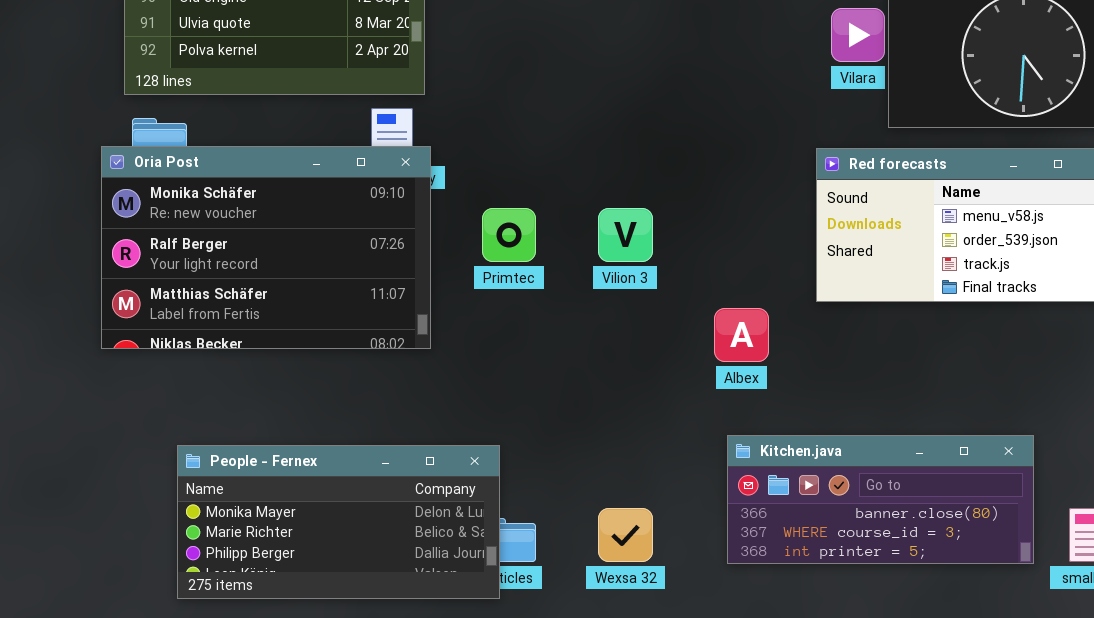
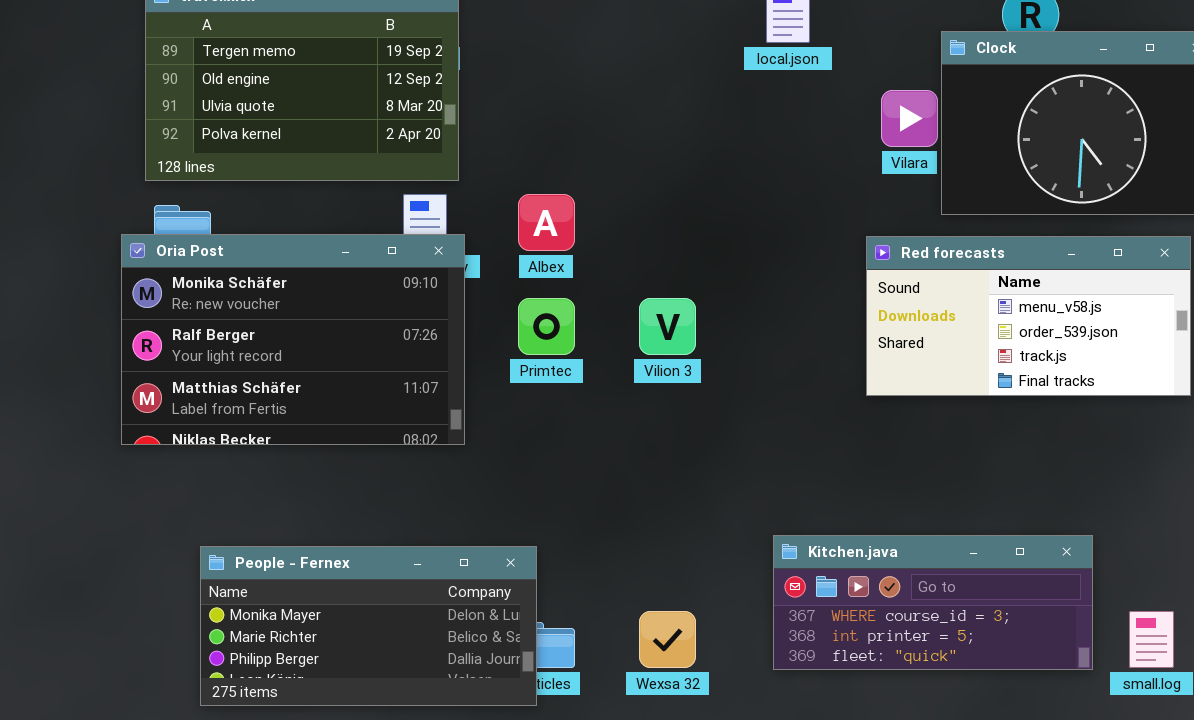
Albex: [714,308,769,362] -> [518,194,575,251], moved
Kitchen.java: [727,435,1034,564] -> [773,535,1093,670], scrolled down 1 row

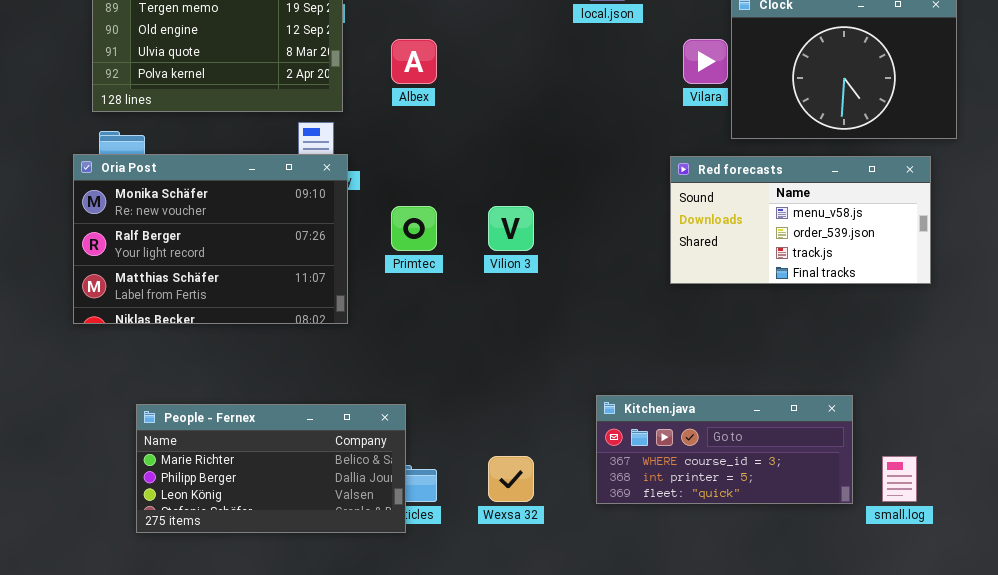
Albex: [518,194,575,251] -> [391,39,437,84], moved
People - Fernex: [200,546,537,706] -> [136,404,406,533], scrolled down 1 row

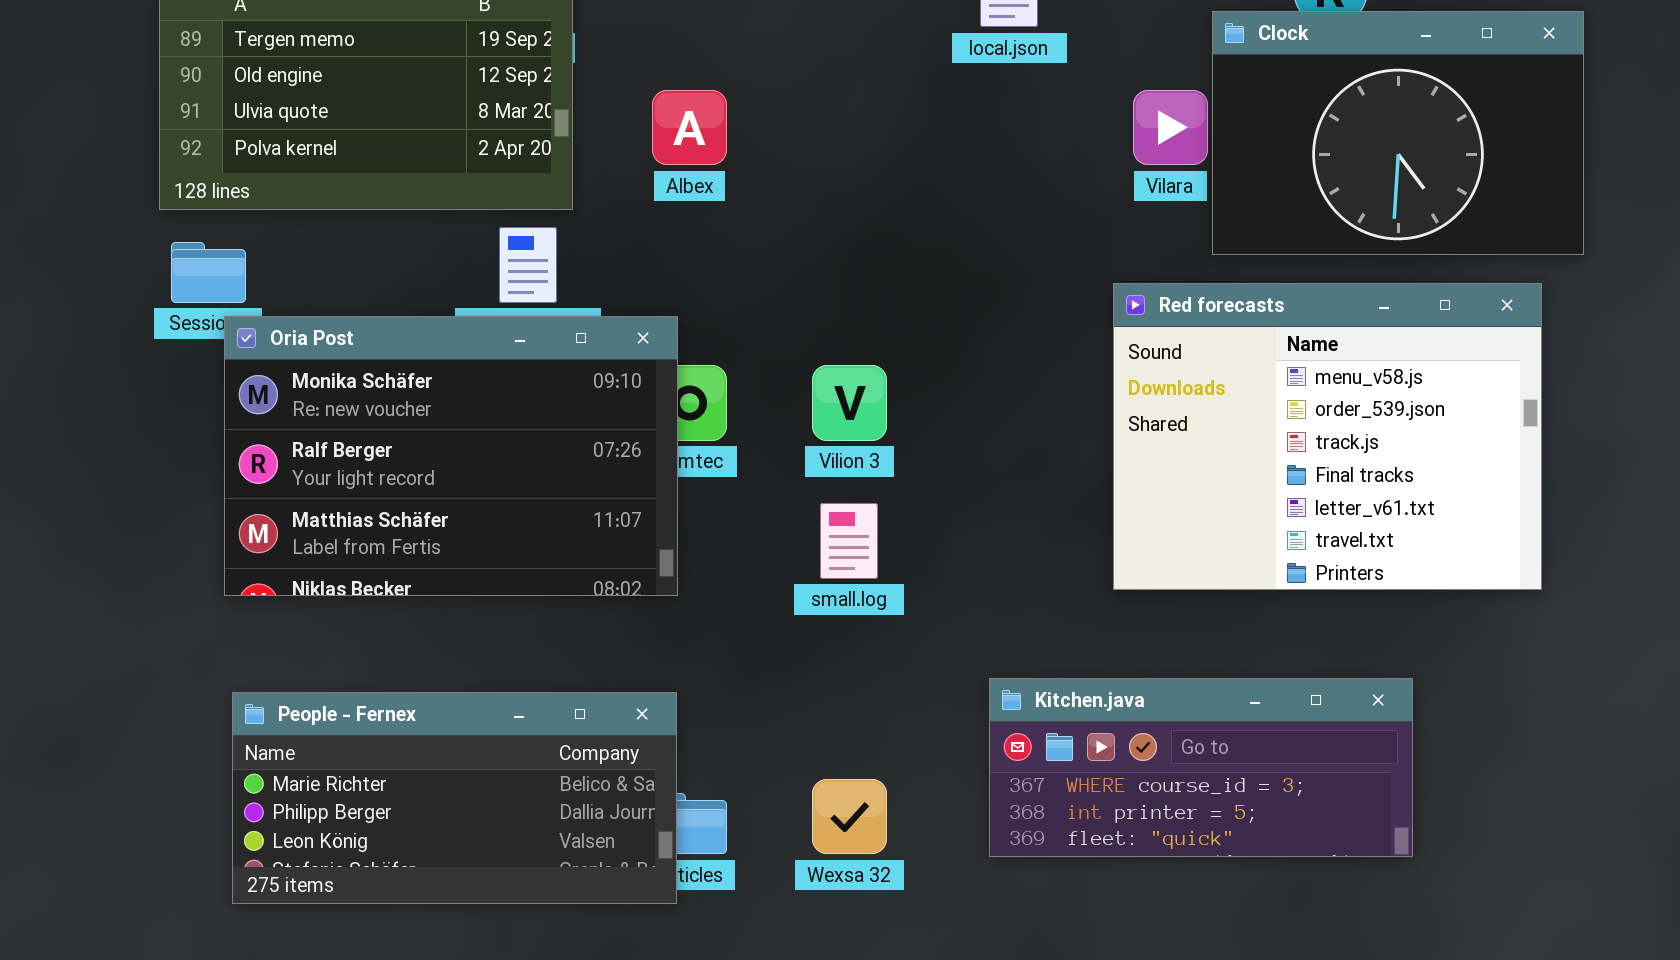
Oria Post: [73,154,348,324] -> [224,316,678,596], moved
Red forecasts: [670,156,931,284] -> [1113,283,1542,590], resized
small.log: [882,456,917,502] -> [820,503,878,579], moved

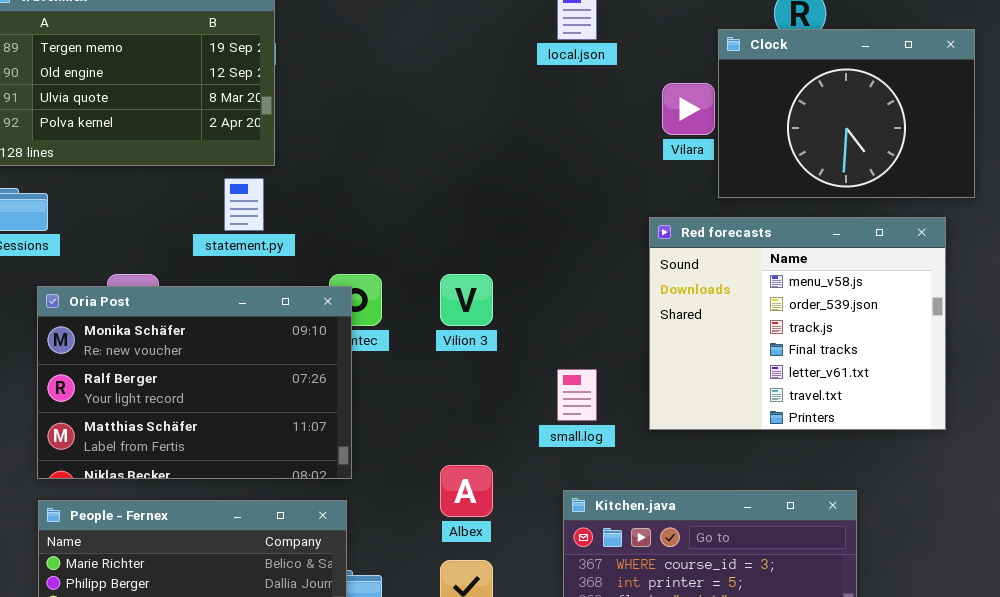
Albex: [652,90,727,165] -> [440,465,493,517], moved
Oria Post: [224,316,678,596] -> [37,286,352,479], moved
small.log: [820,503,878,579] -> [557,369,597,421], moved

